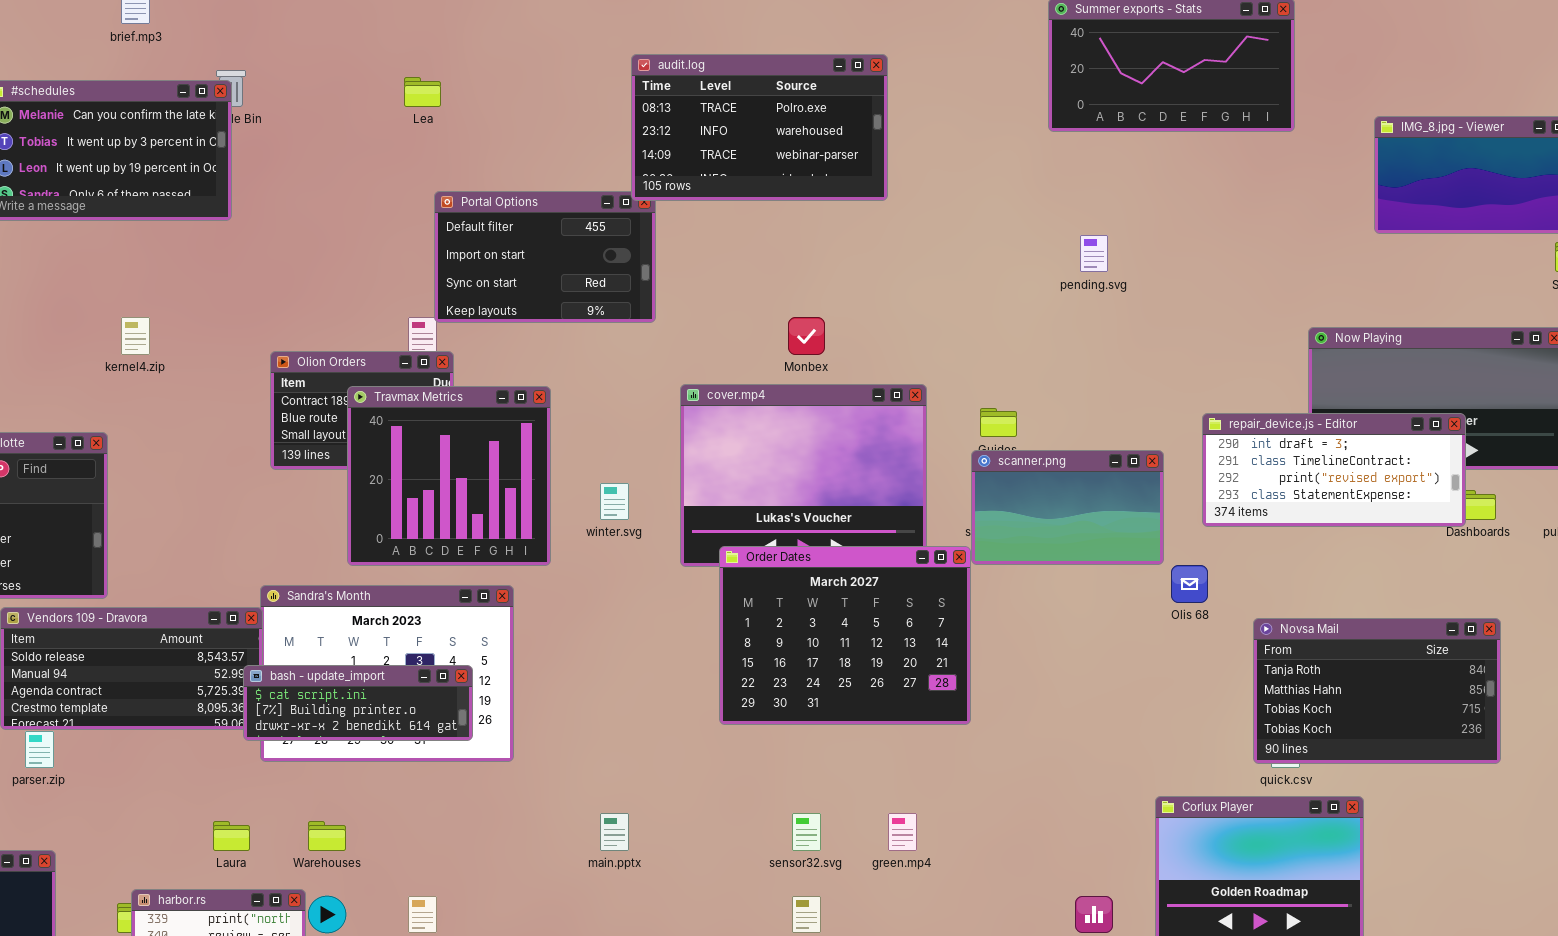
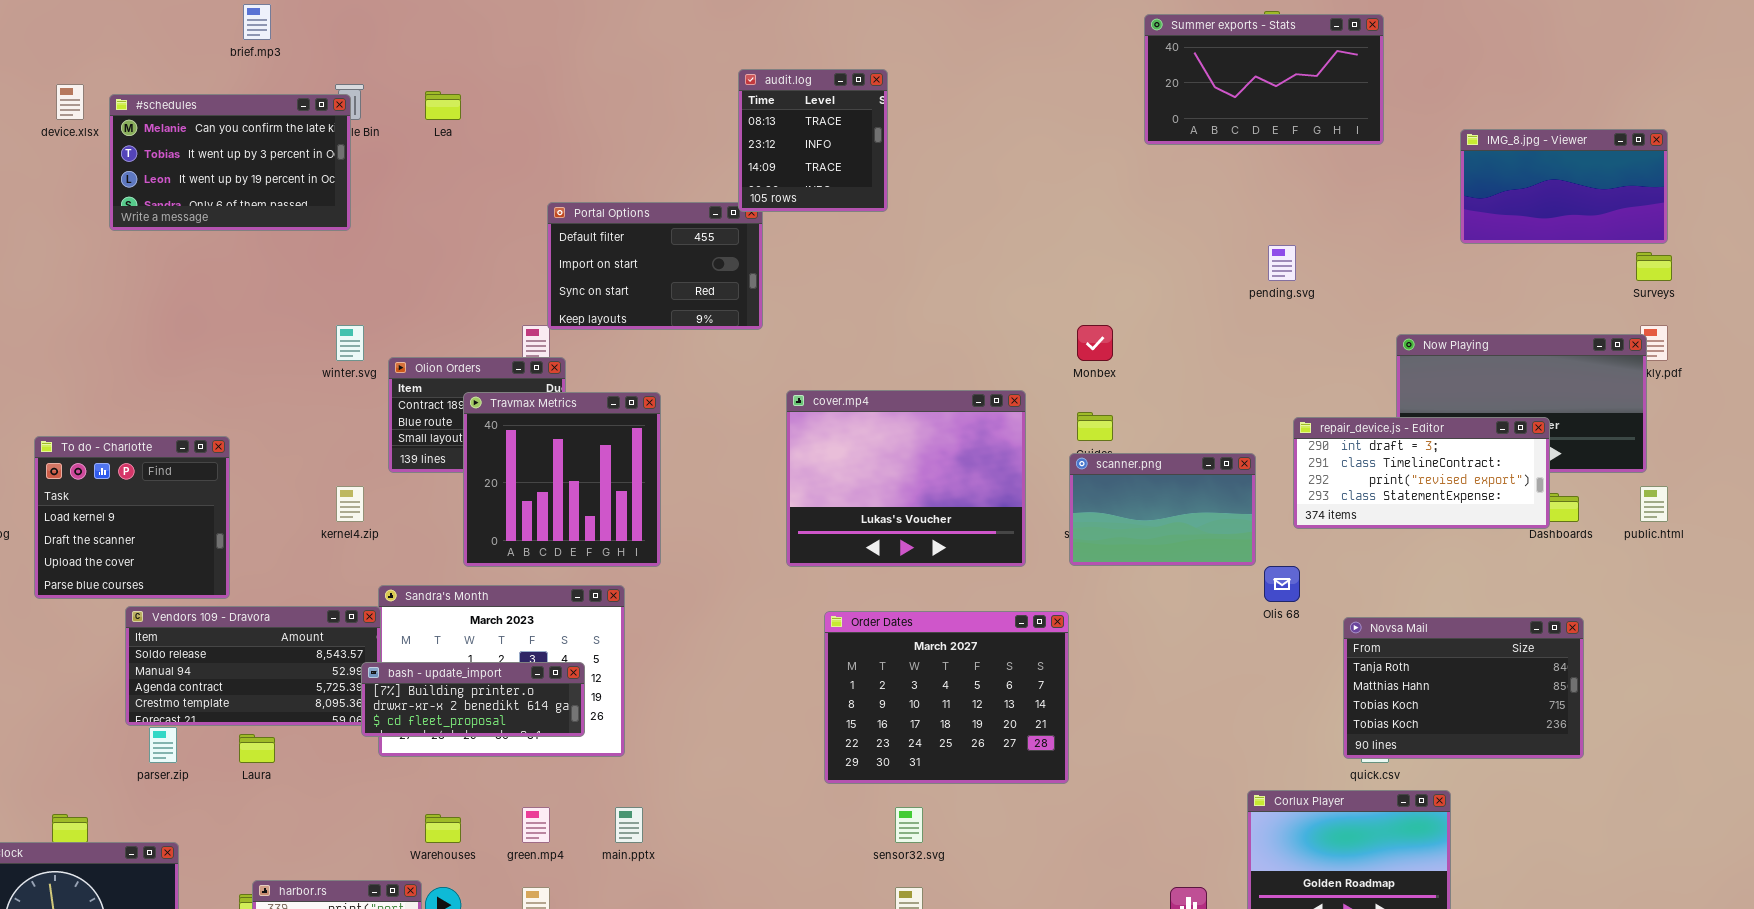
audit.log: [631,54,888,201] -> [738,69,888,212], resized
Lea: [404,77,441,107] -> [425,91,461,120], moved
pending.svg: [1080,235,1108,272] -> [1268,245,1296,281], moved
kernel4.zip: [121,317,150,355] -> [336,486,364,522], moved
Monbex: [788,317,825,355] -> [1077,325,1113,361], moved
winter.svg: [600,483,629,520] -> [336,325,364,361], moved
Order Dates: [719,546,971,725] -> [824,611,1069,784], moved
bash - update_import: [243,665,473,741] -> [361,662,585,737], scrolled down 1 row
main.pptx: [600,813,629,851] -> [615,807,643,843], moved
green.mp4: [888,813,917,851] -> [522,807,550,843], moved
Laura: [213,821,250,851] -> [239,734,275,763], moved

